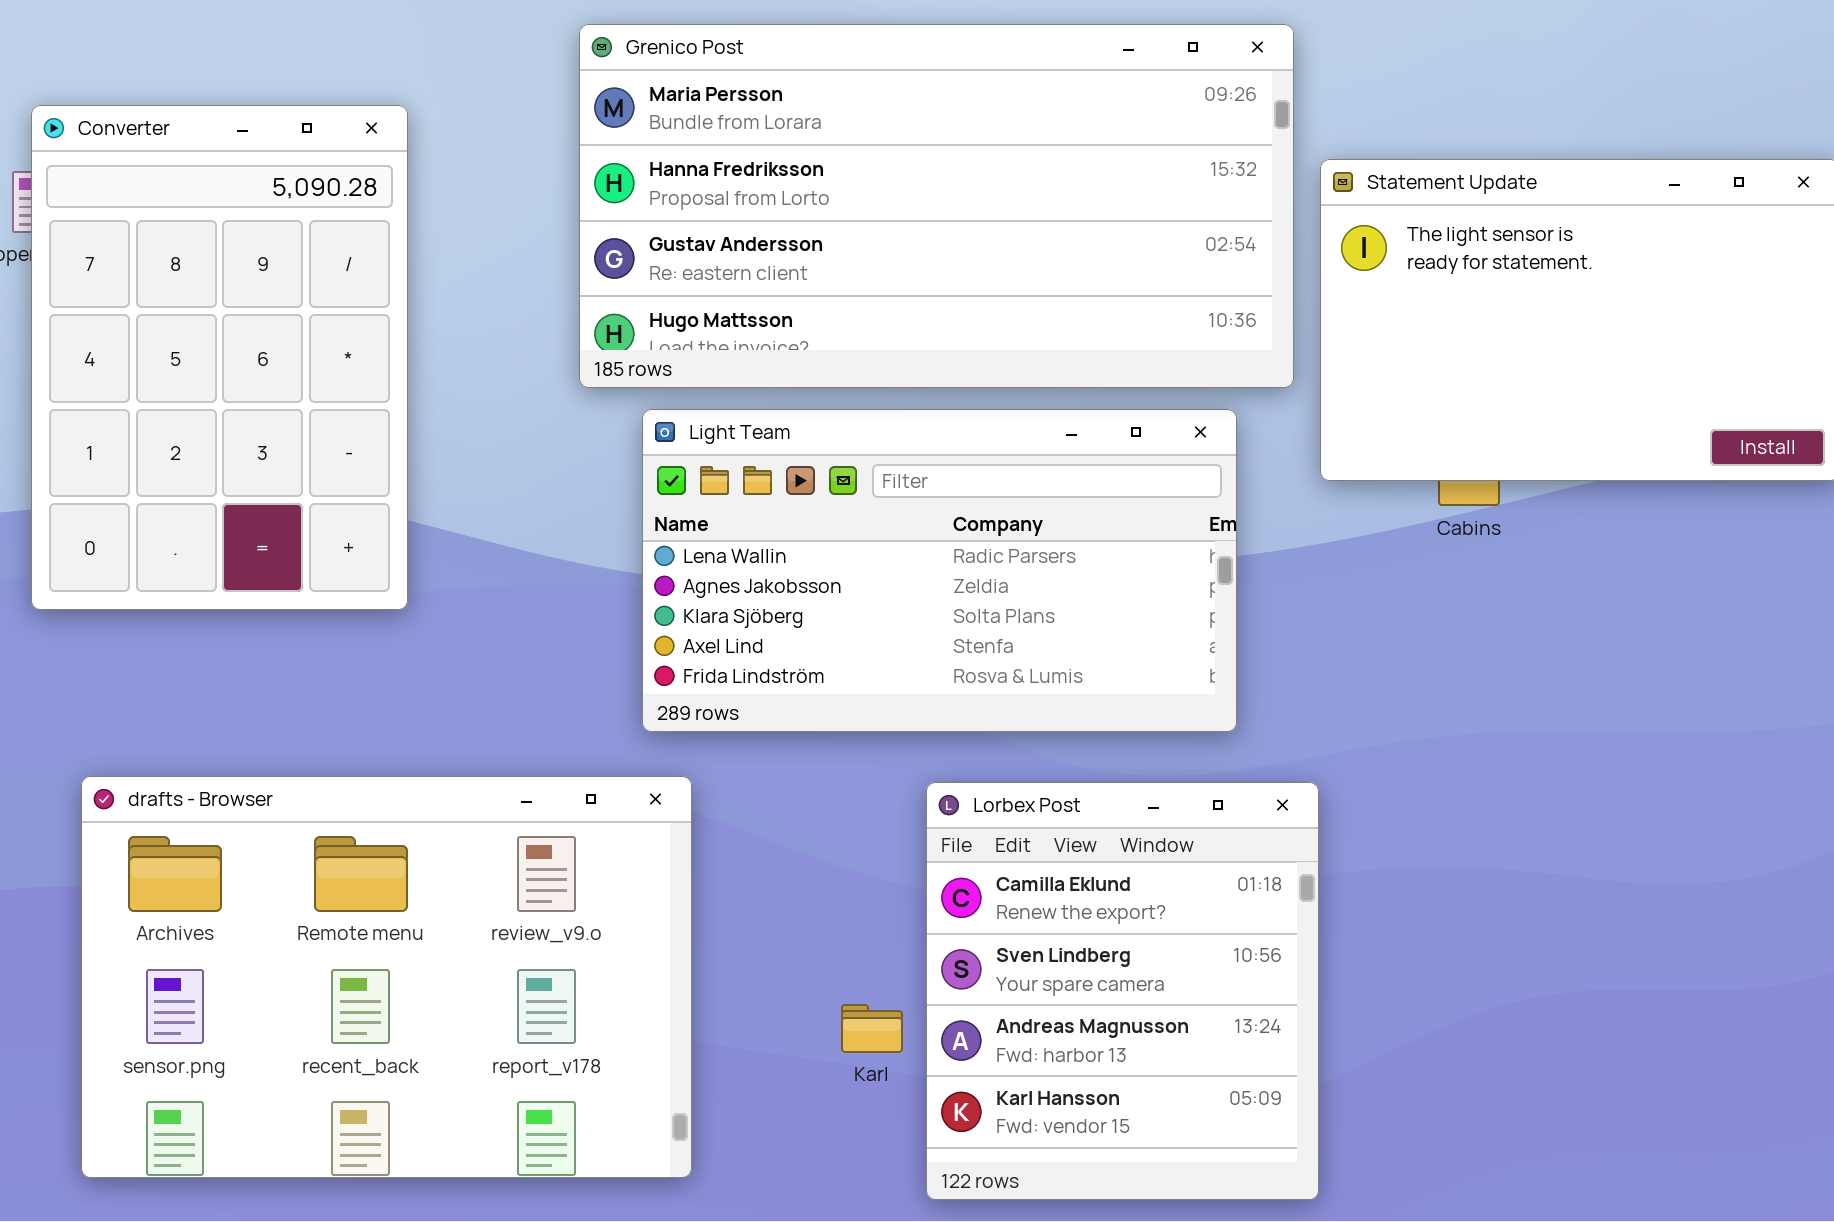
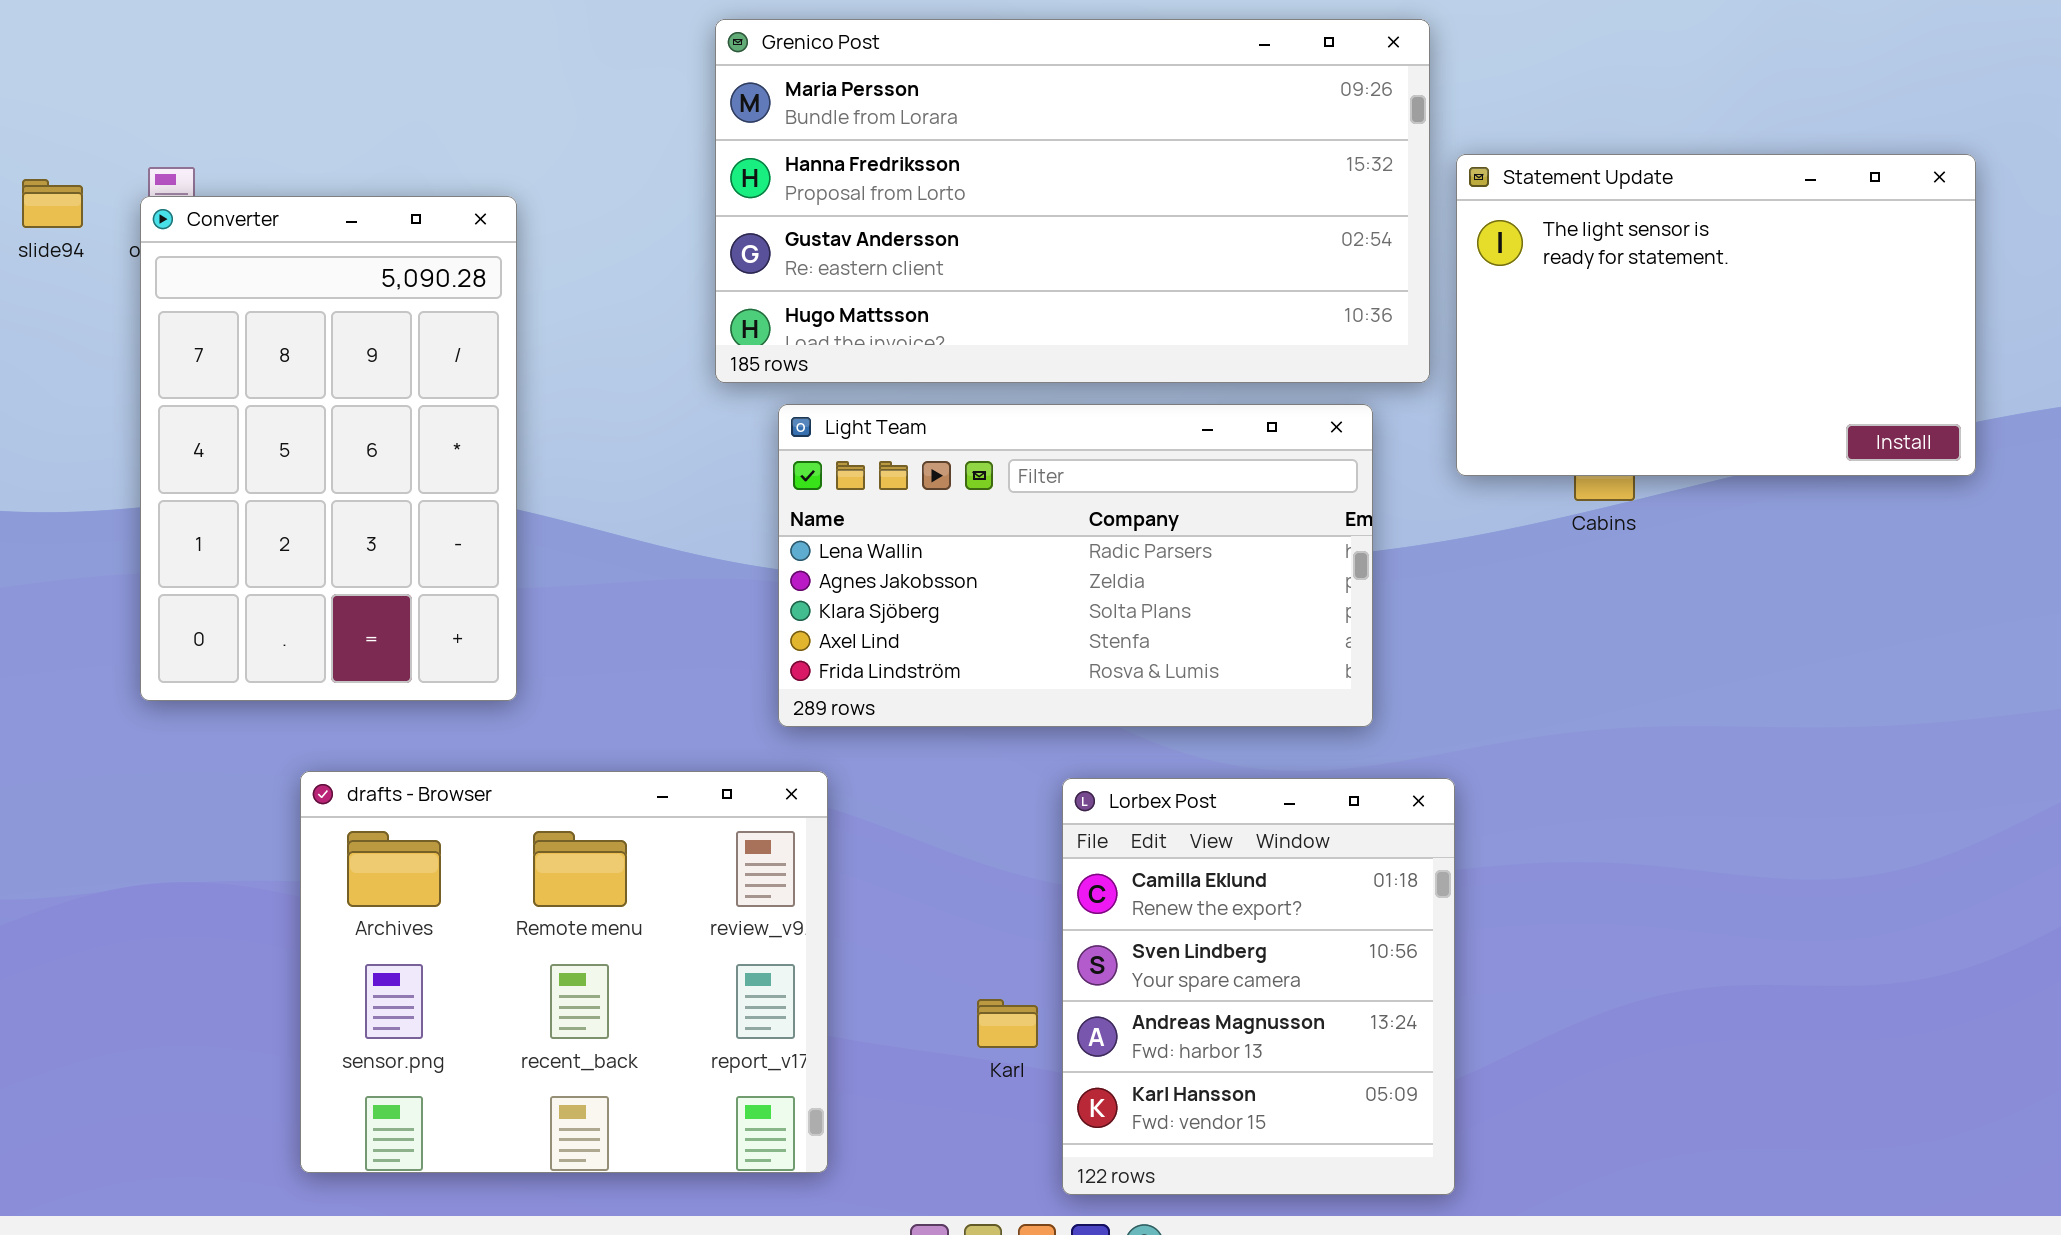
Converter: [31,105,408,610] -> [140,196,517,701], moved
drafts - Browser: [81,776,692,1178] -> [300,771,828,1173], resized

